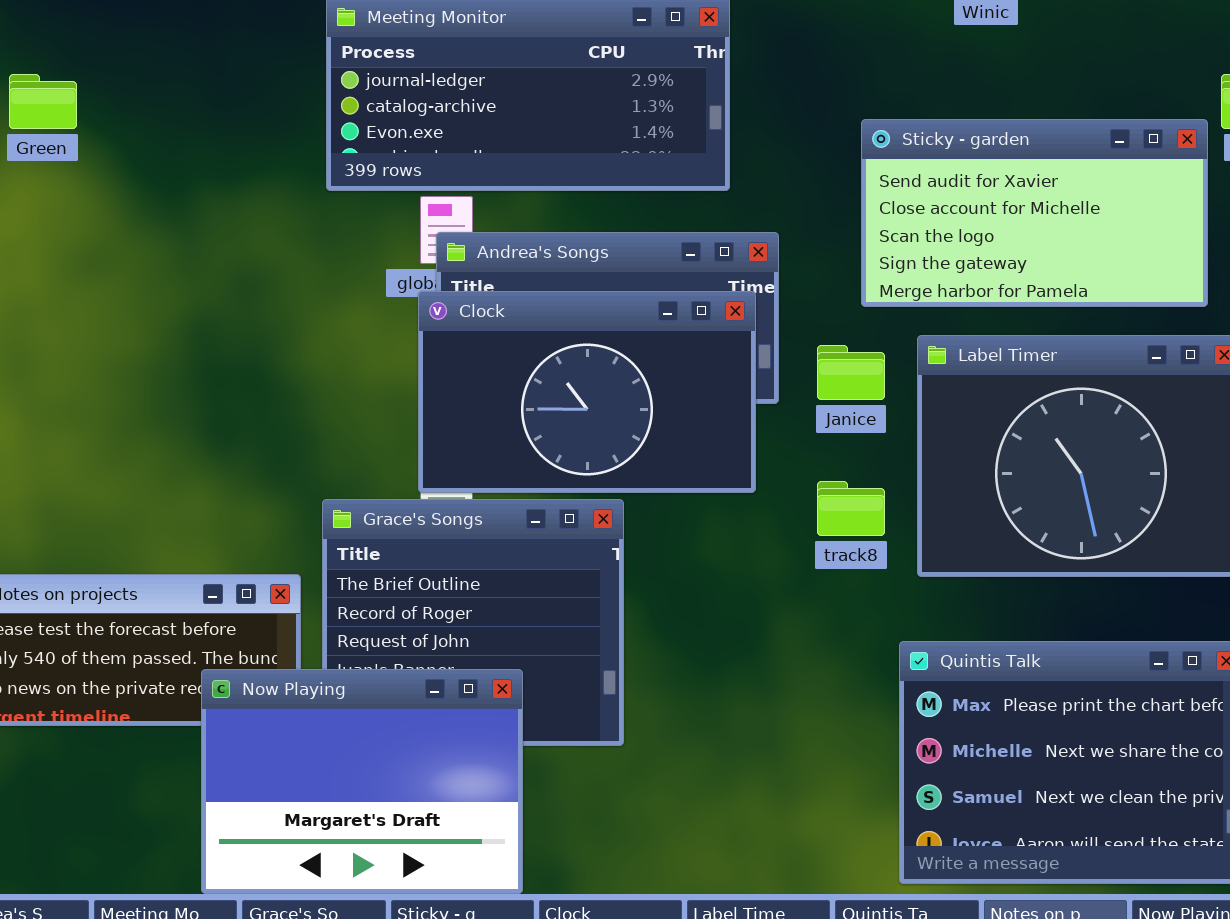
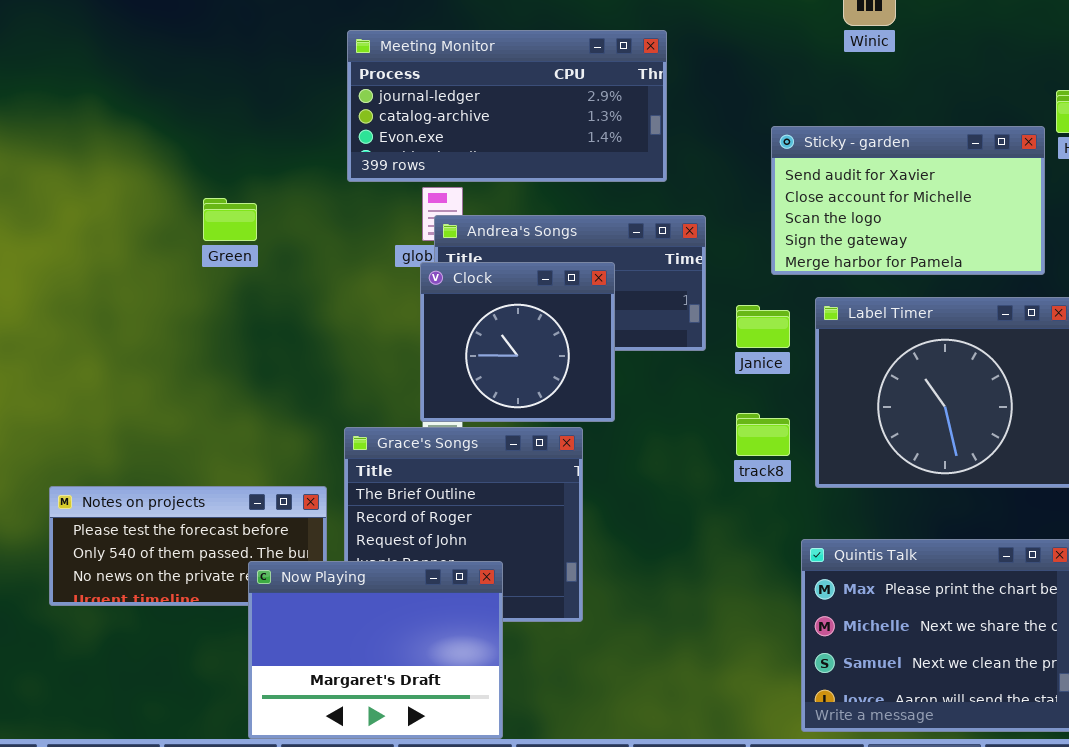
Green: [9,74,77,129] -> [203,198,257,241], moved
Clock: [418,291,756,493] -> [420,262,615,422], resized

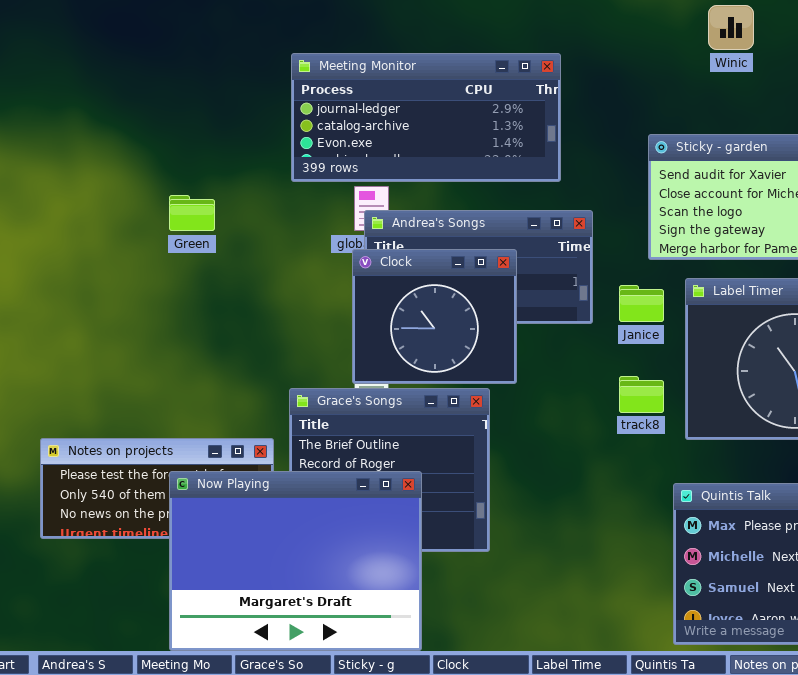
Now Playing: [248,561,503,739] -> [169,471,422,651], resized

